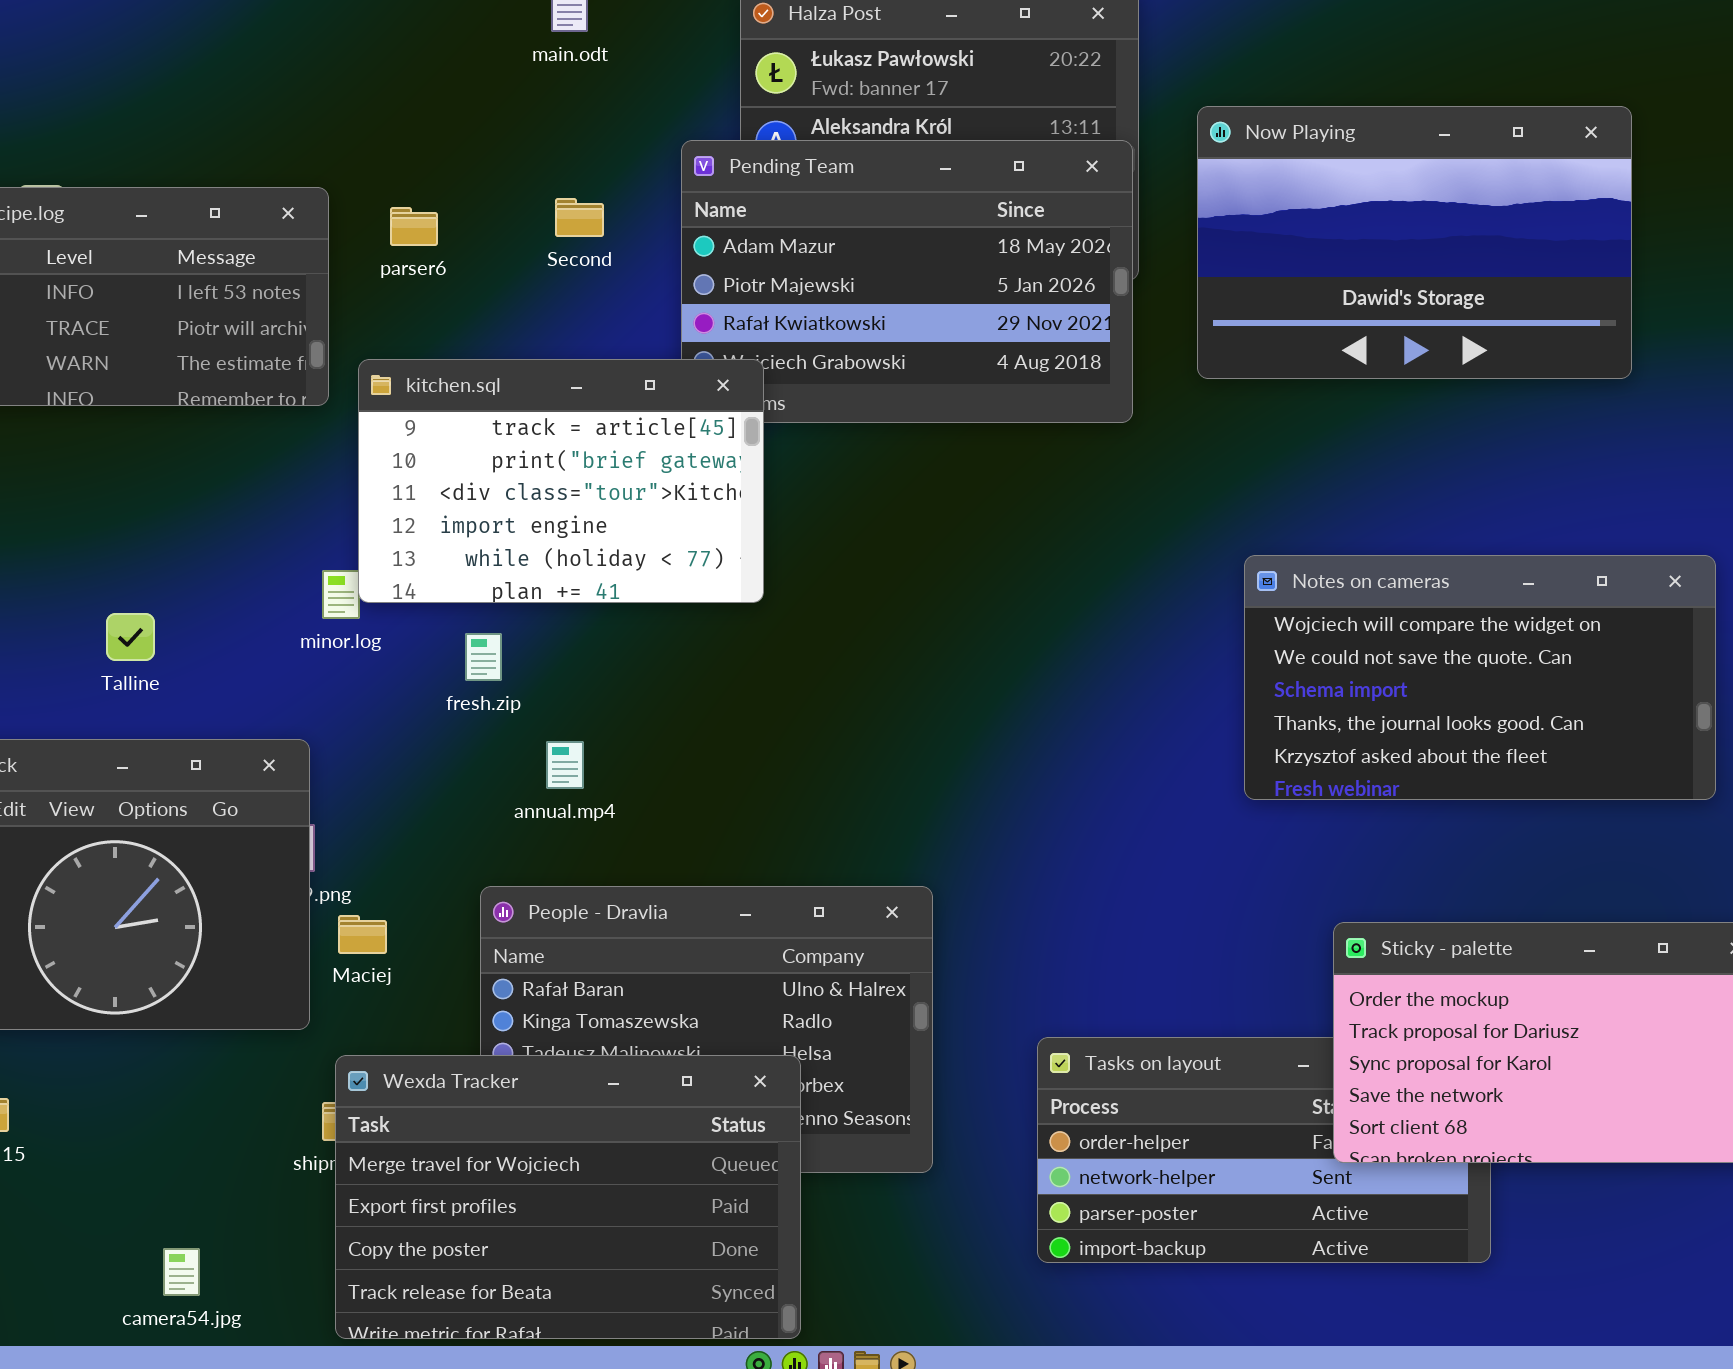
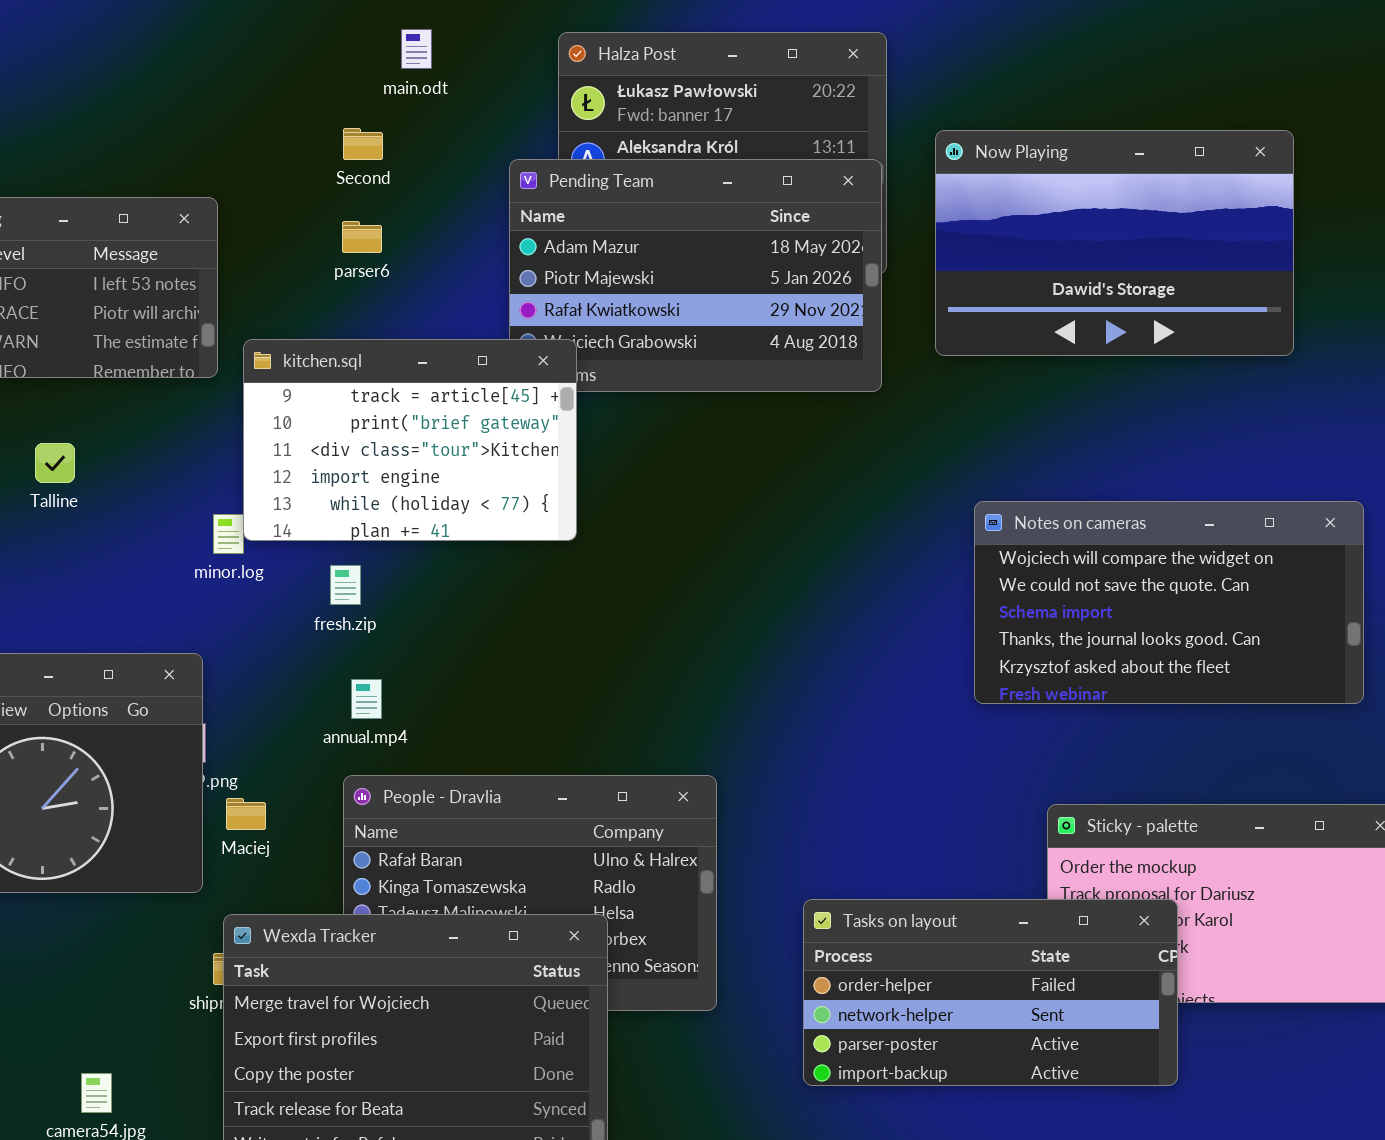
Second: [555,198,604,237] -> [343,128,383,160], moved
parser6: [390,207,438,246] -> [342,221,382,253], moved
Talline: [106,613,155,661] -> [35,443,75,483], moved
annual.mp4: [546,741,584,789] -> [351,679,382,719], moved
Tasks on layout: [1037,1037,1491,1263] -> [803,899,1178,1086], raised

